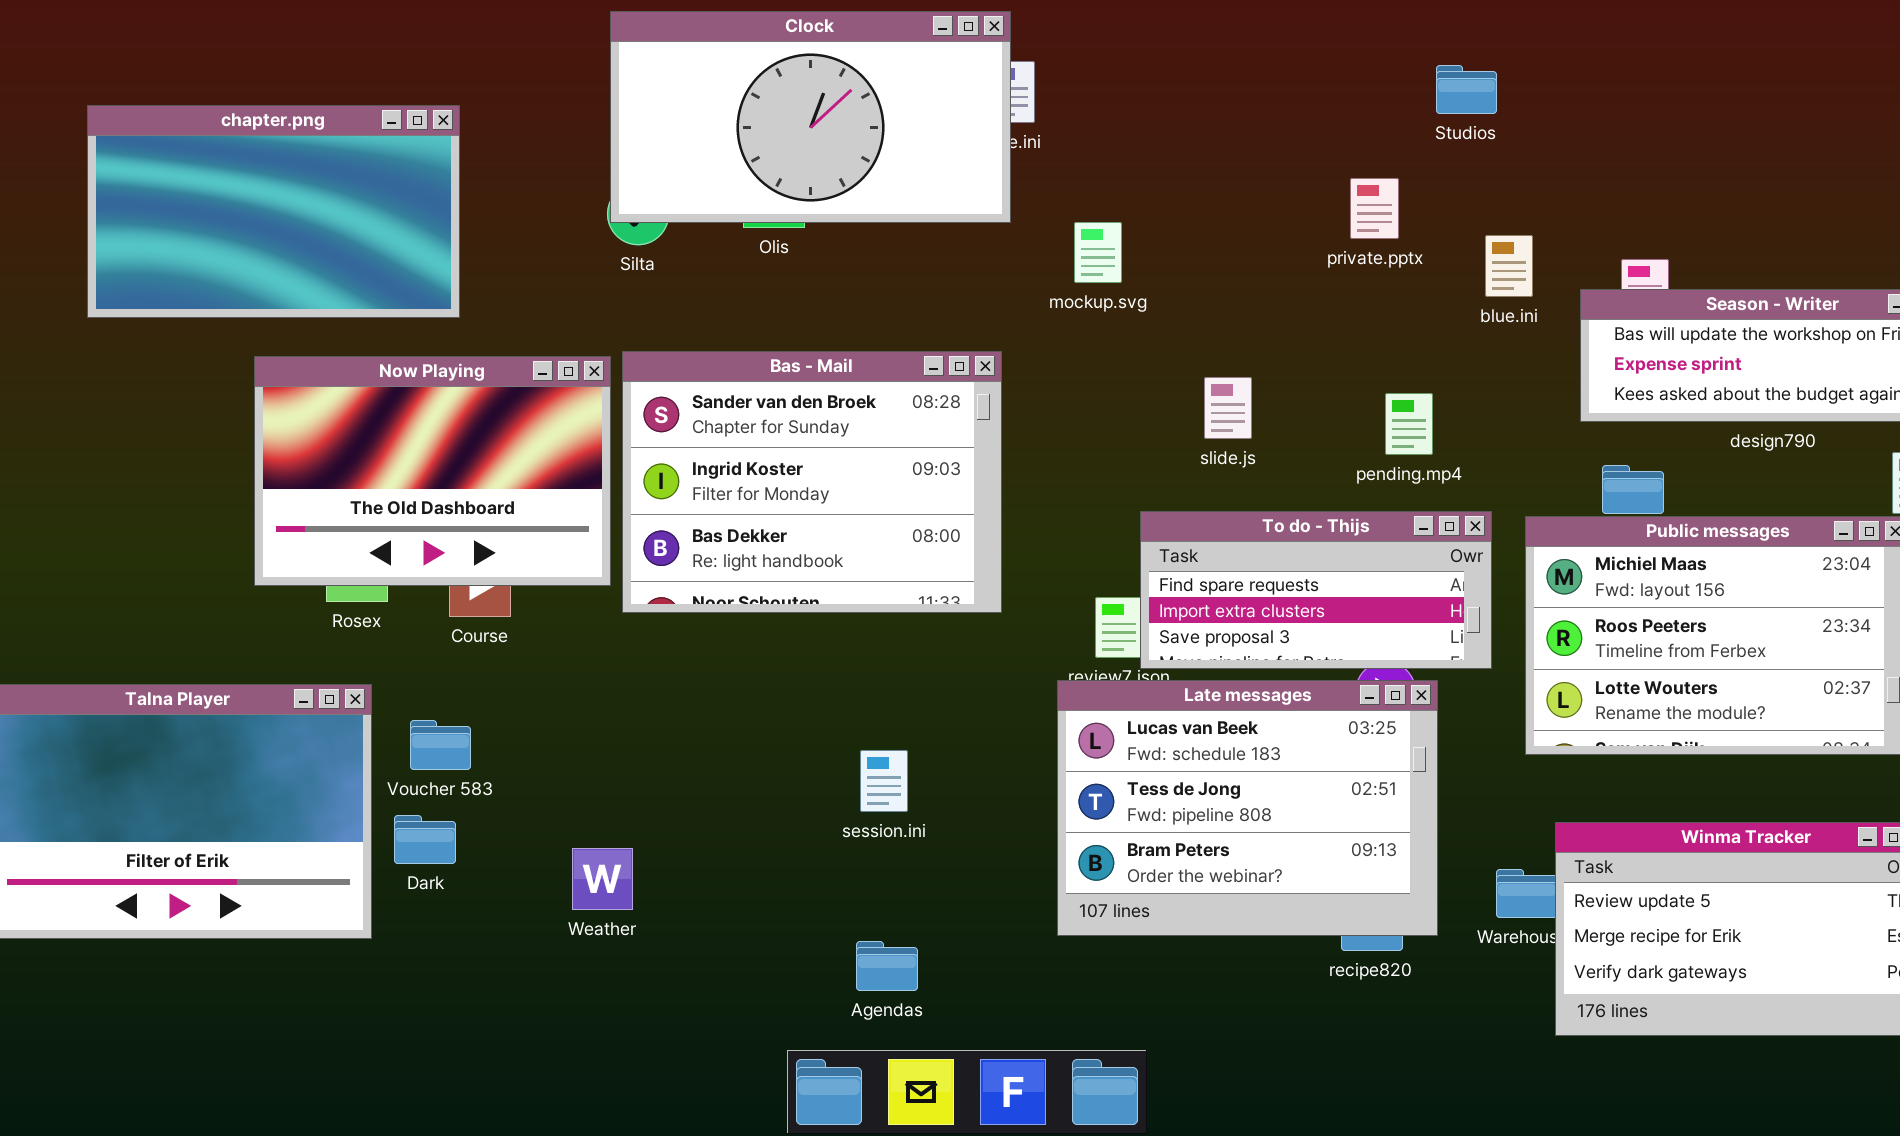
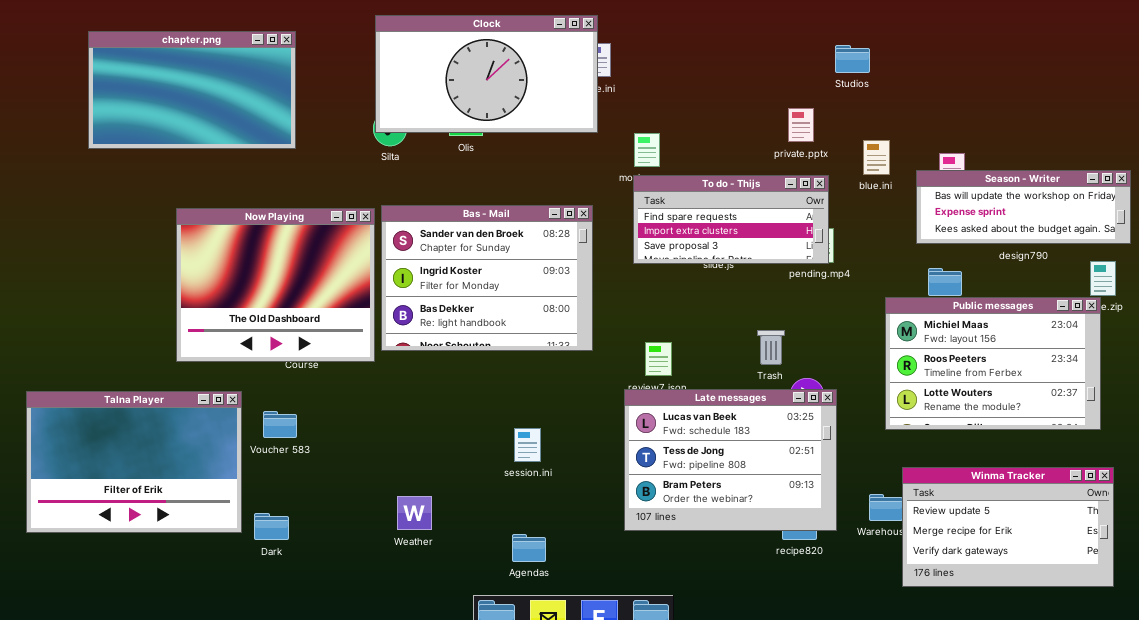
chapter.png: [87,105,460,318] -> [88,31,296,149], moved
Now Playing: [254,356,611,586] -> [176,208,375,362], resized
To do - Thijs: [1140,511,1492,669] -> [633,175,829,264], moved
Dark: [394,815,456,864] -> [254,513,289,540], moved
Weather: [572,848,633,910] -> [397,496,432,530], moved

